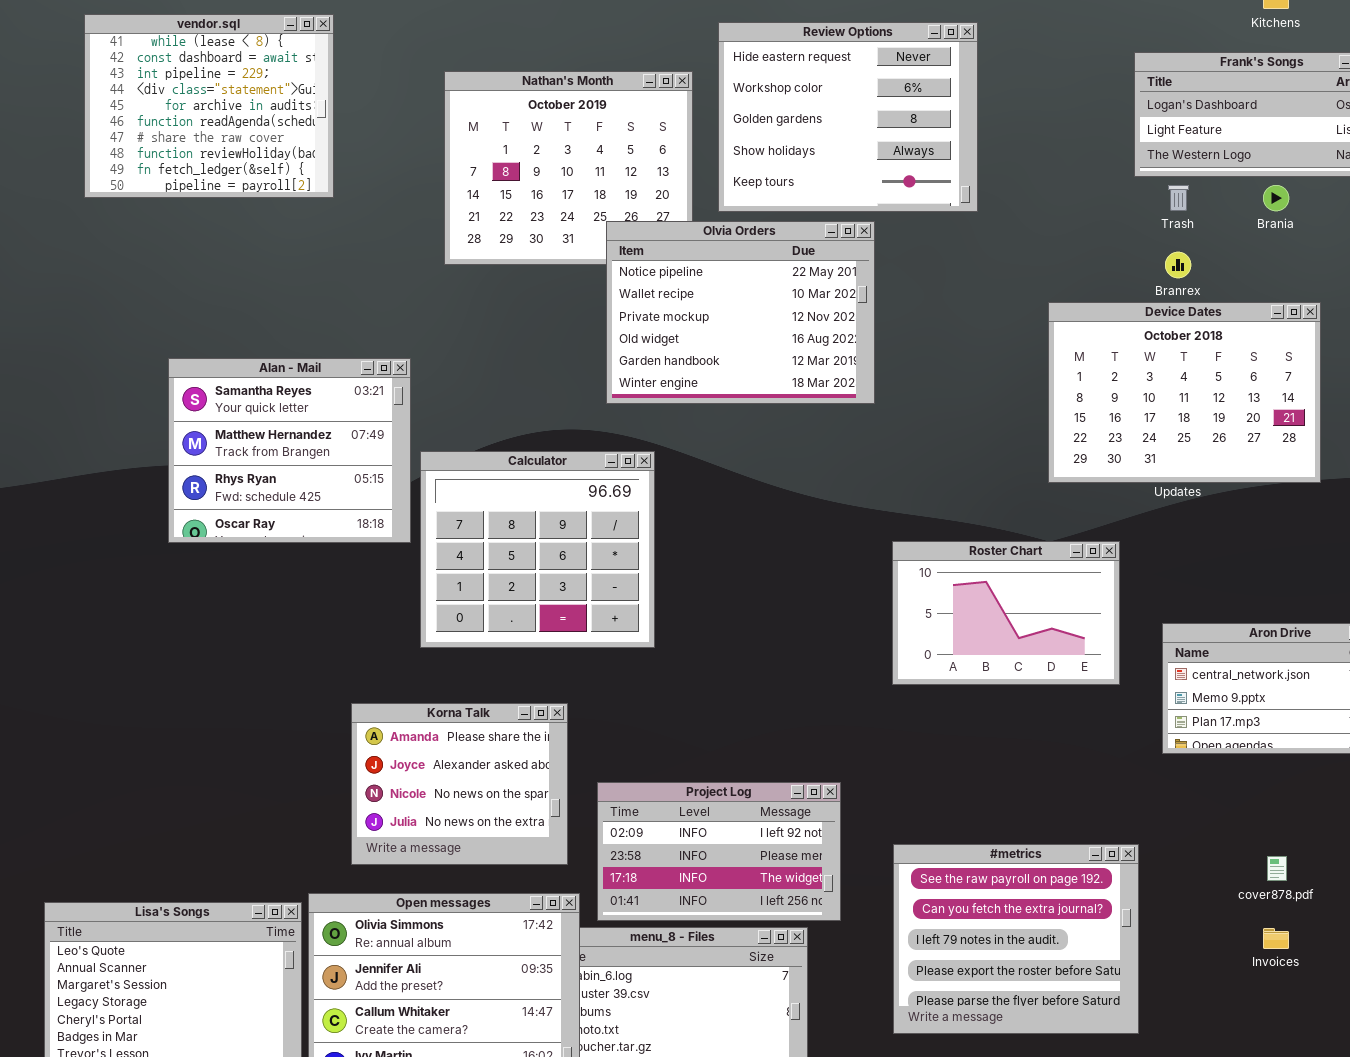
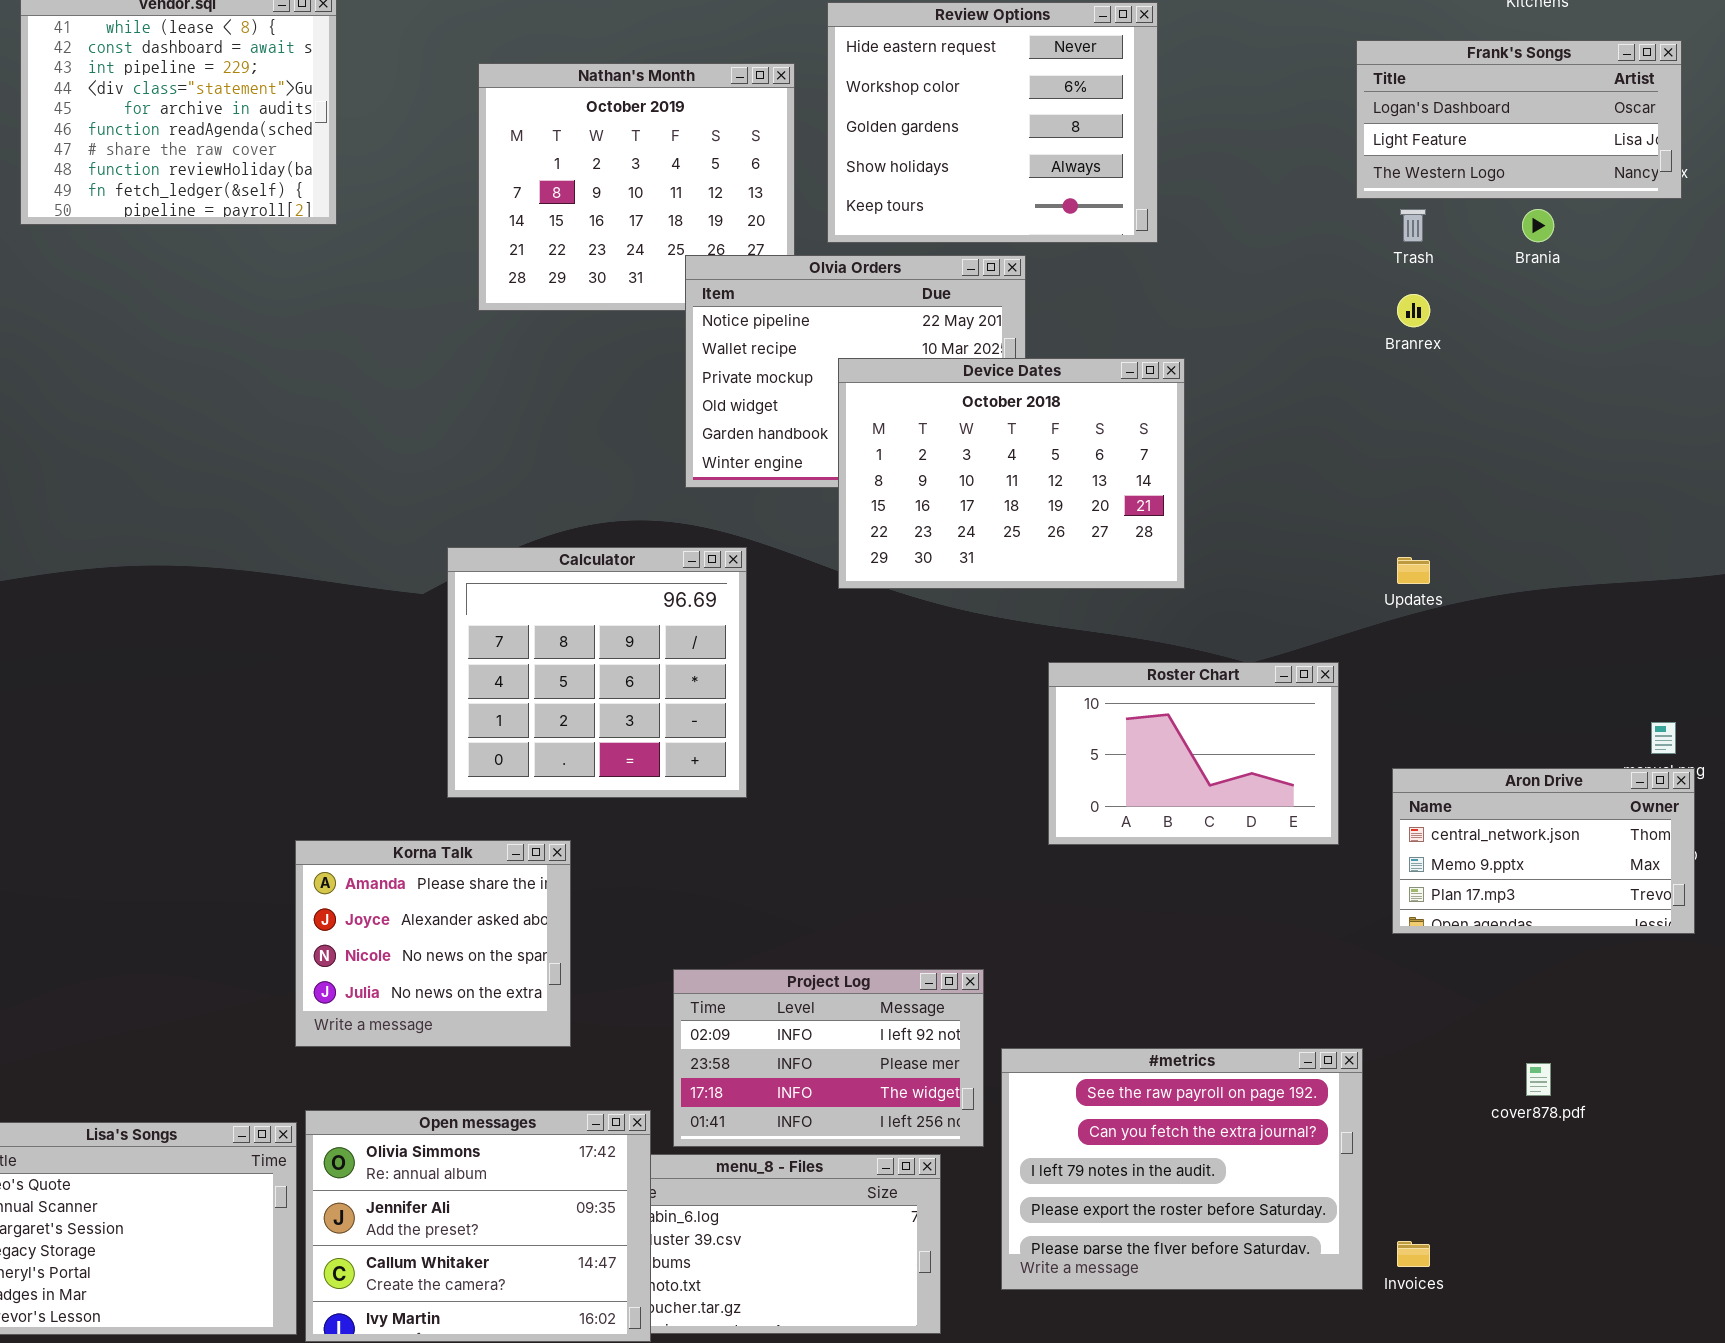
Device Dates: [1048,302,1321,483] -> [838,358,1185,589], moved
Alan - Mail: [168,358,411,543] -> none, closed
Korna Talk: [351,703,568,865] -> [295,840,571,1047], moved
#metrics: [893,844,1139,1034] -> [1001,1048,1363,1290], resized
Invoices: [1263,928,1289,949] -> [1397,1241,1430,1267], moved

